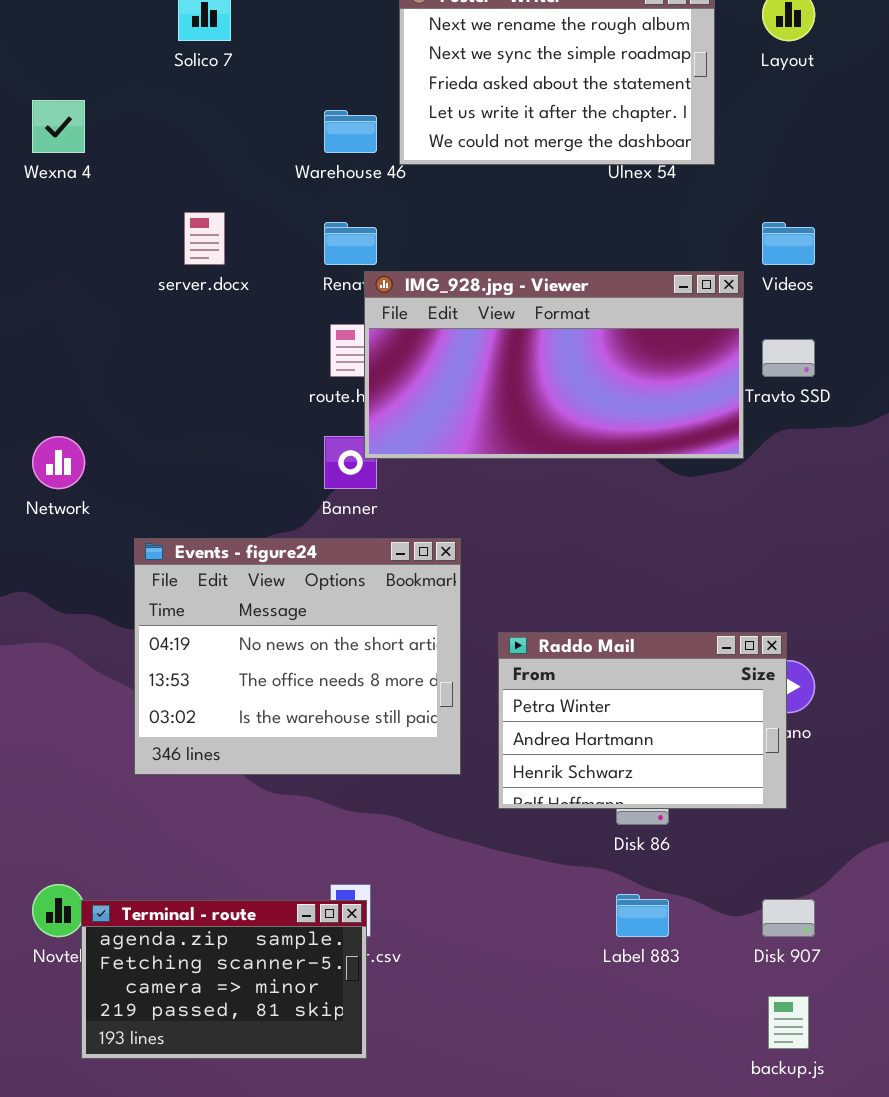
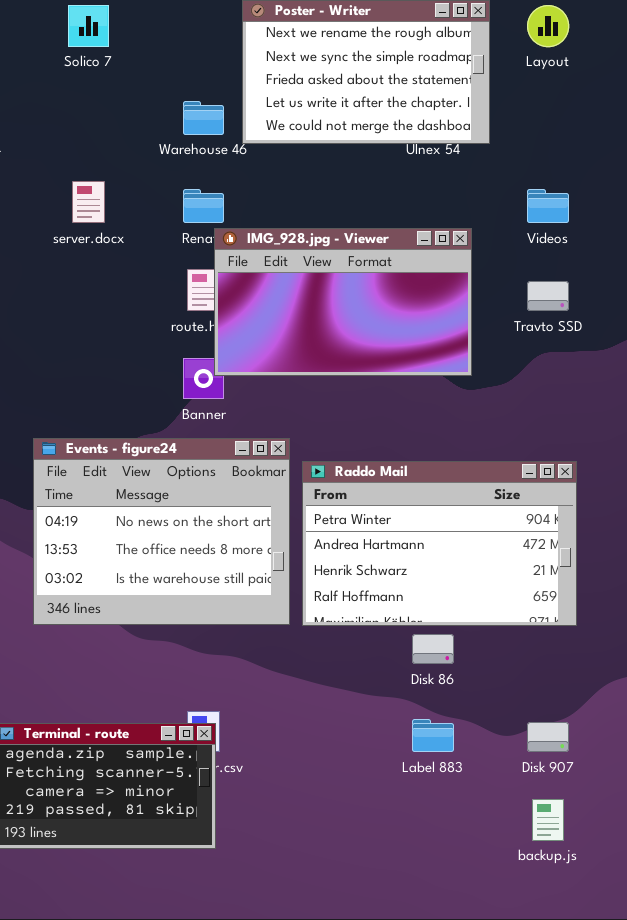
IMG_928.jpg - Viewer: [364,271,744,459] -> [214,228,472,376], resized
Raddo Mail: [498,632,787,809] -> [302,461,577,626], moved, resized

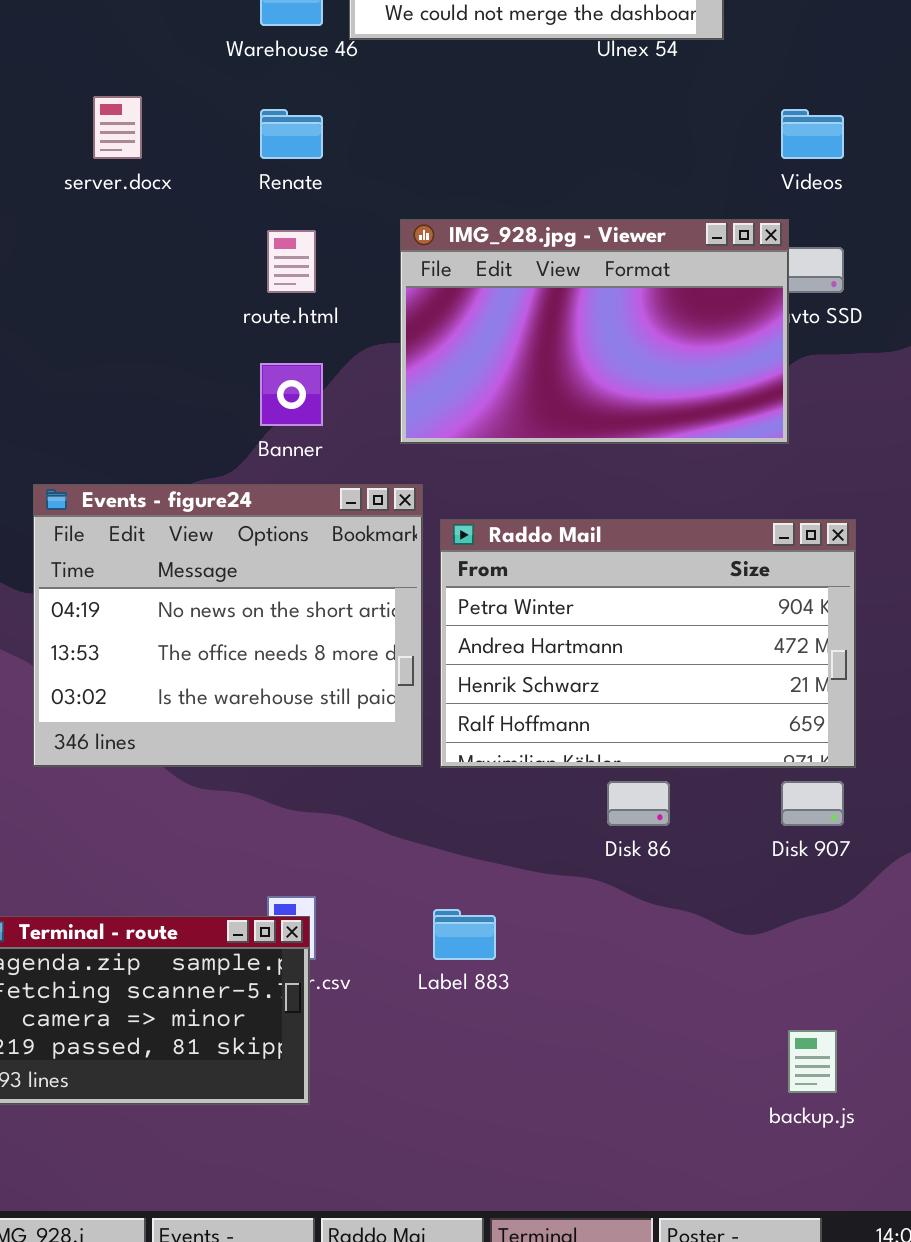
IMG_928.jpg - Viewer: [214,228,472,376] -> [400,219,789,444], moved
Label 883: [412,719,454,752] -> [433,909,496,960], moved
Disk 907: [527,722,569,752] -> [781,781,844,826], moved

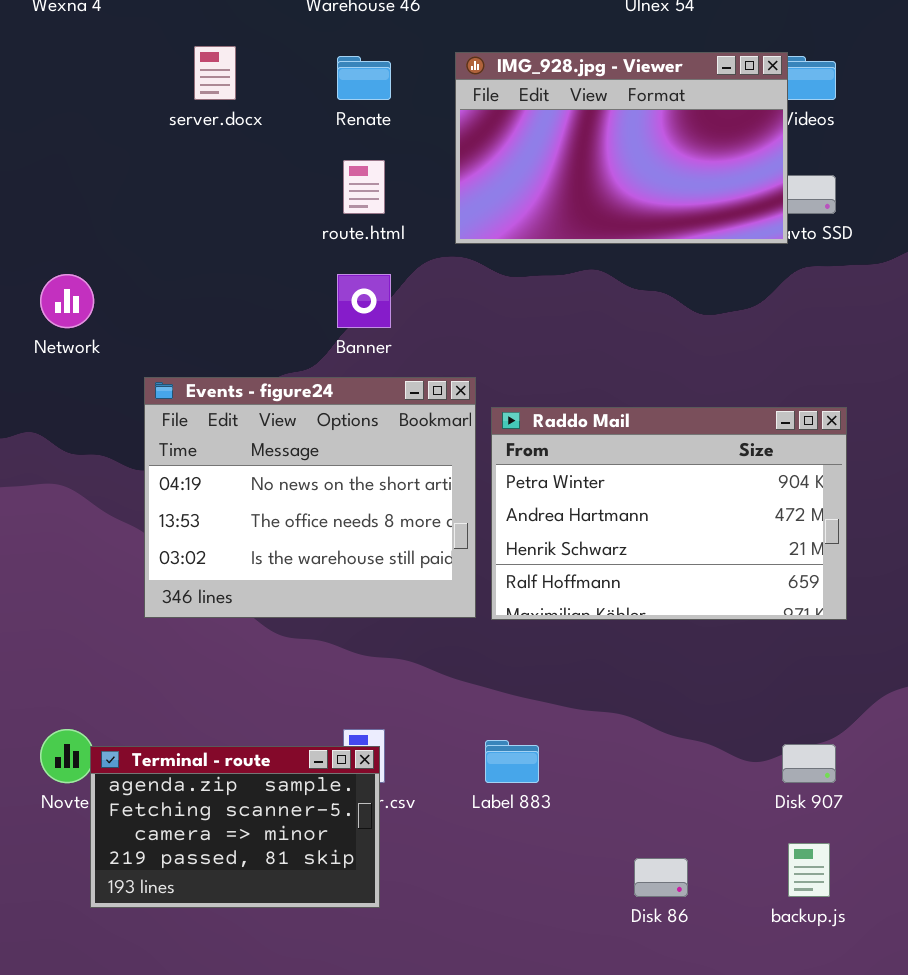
IMG_928.jpg - Viewer: [400,219,789,444] -> [455,52,788,244], moved
Disk 86: [607,781,670,826] -> [634,858,688,897], moved
Disk 907: [781,781,844,826] -> [782,744,836,783], moved

